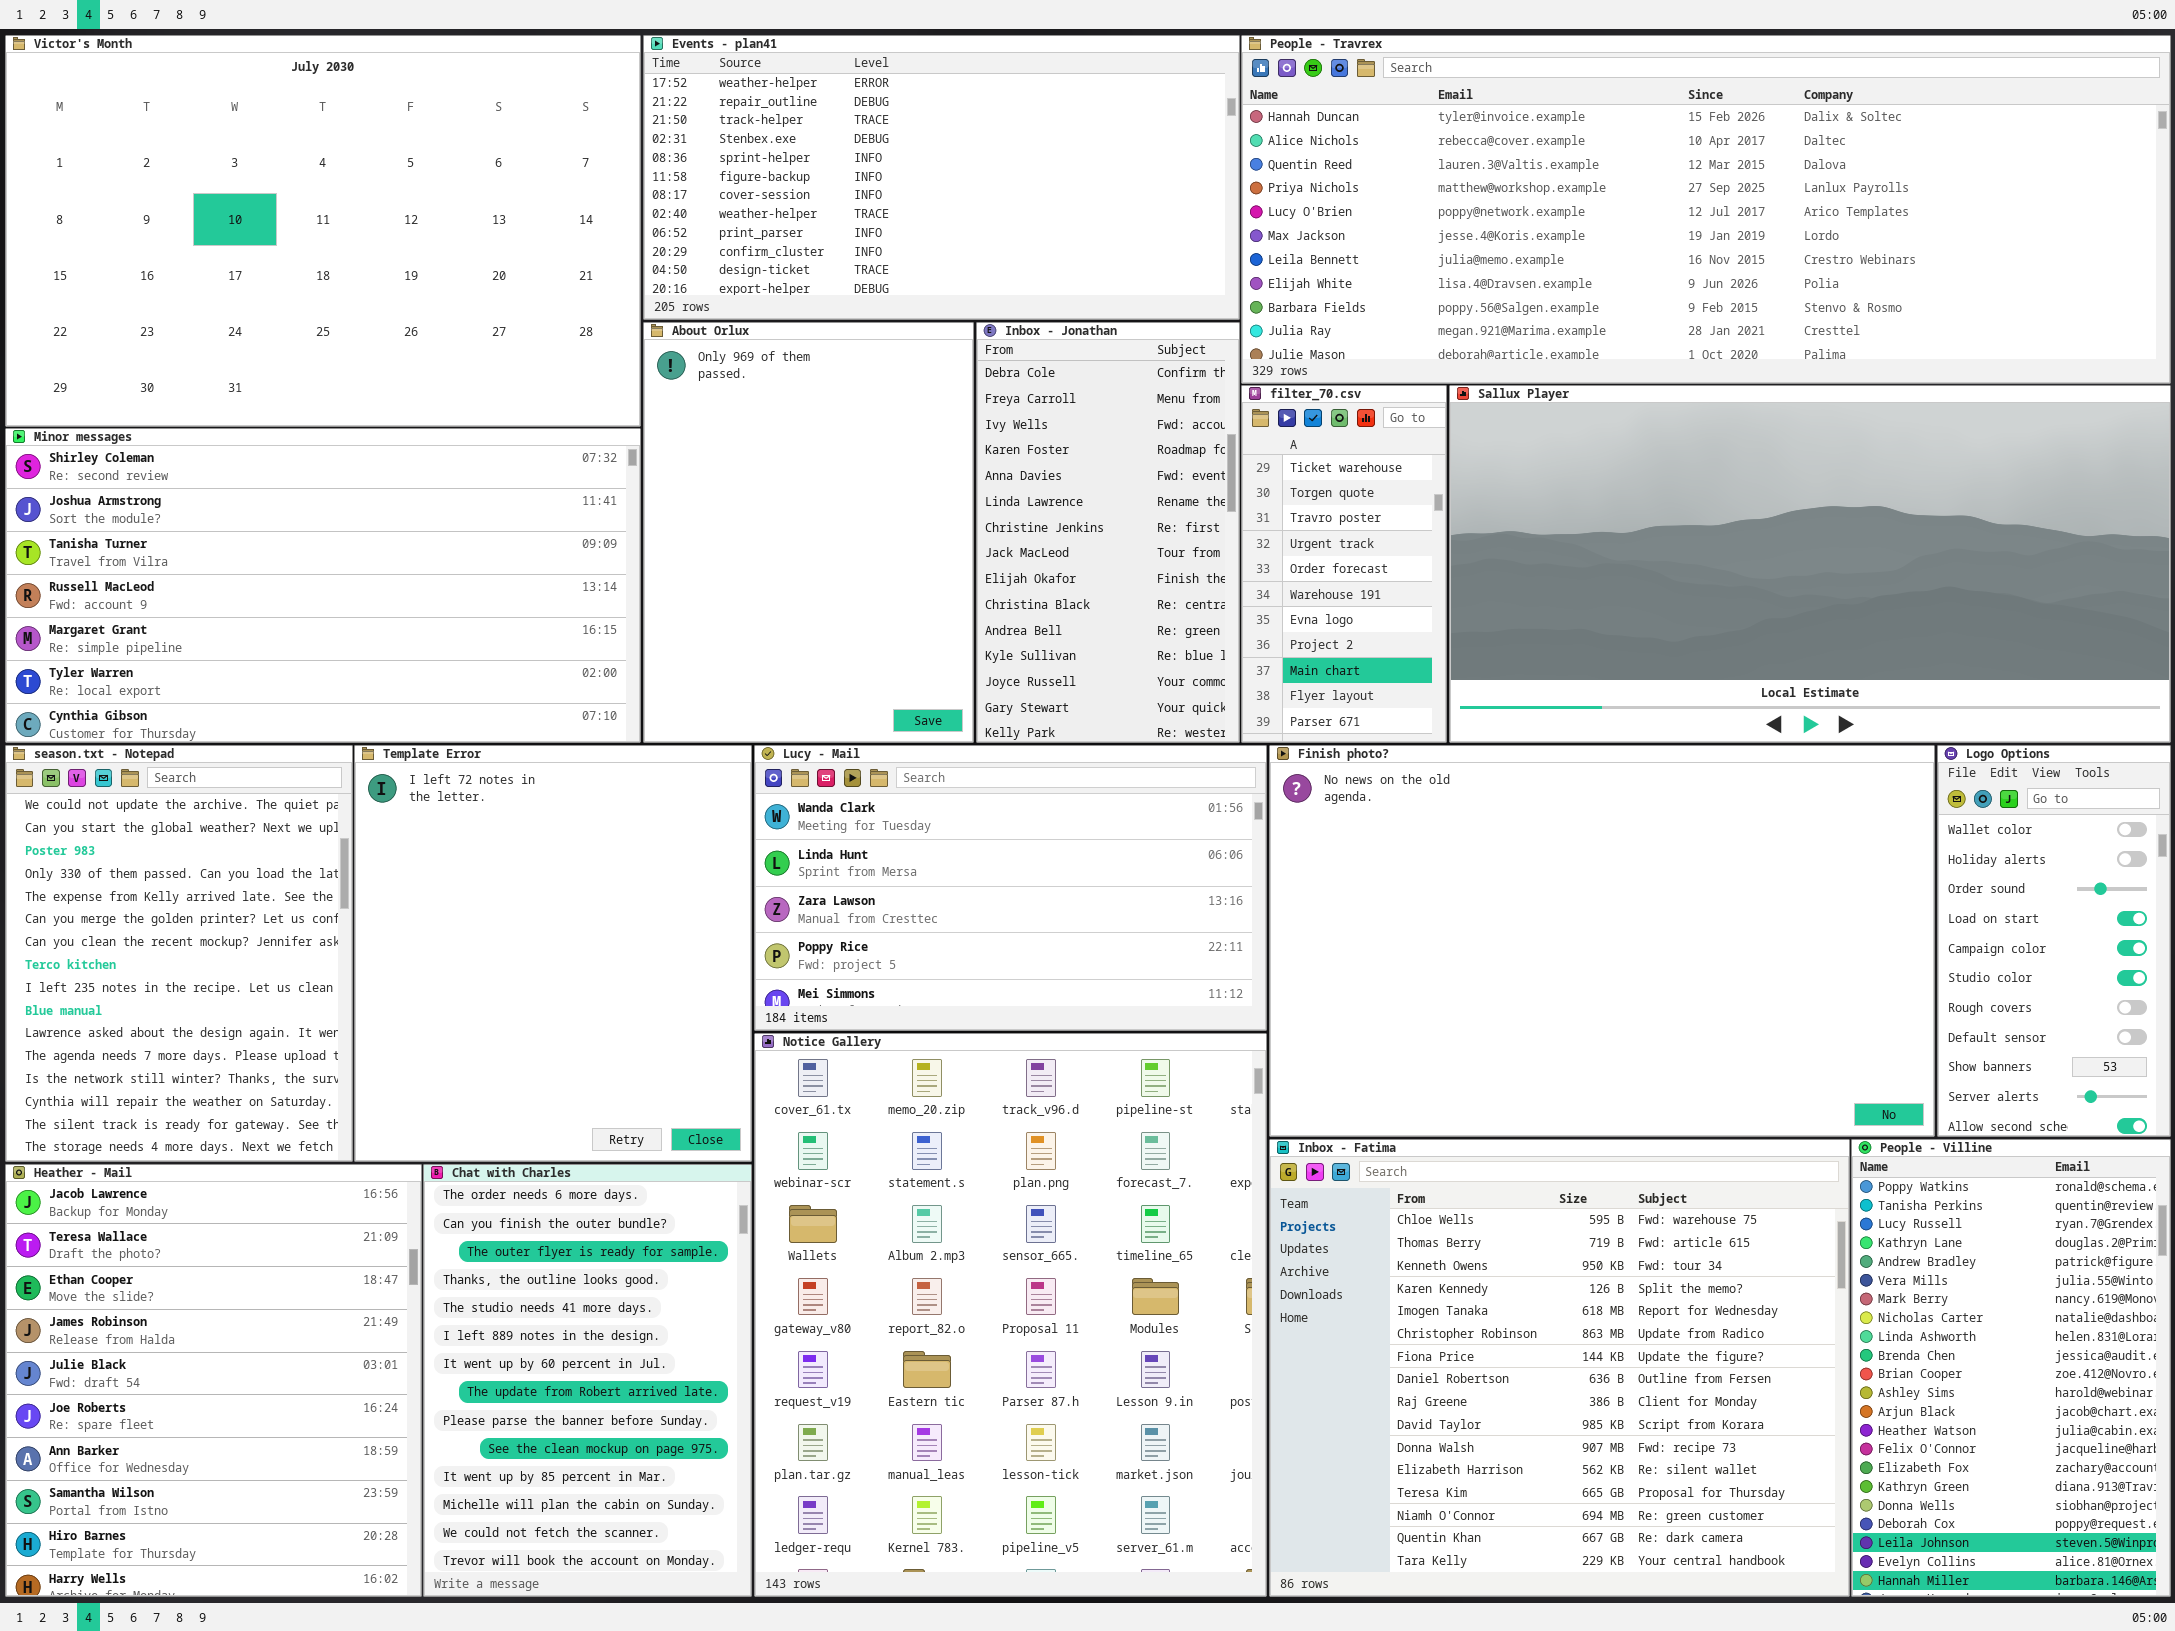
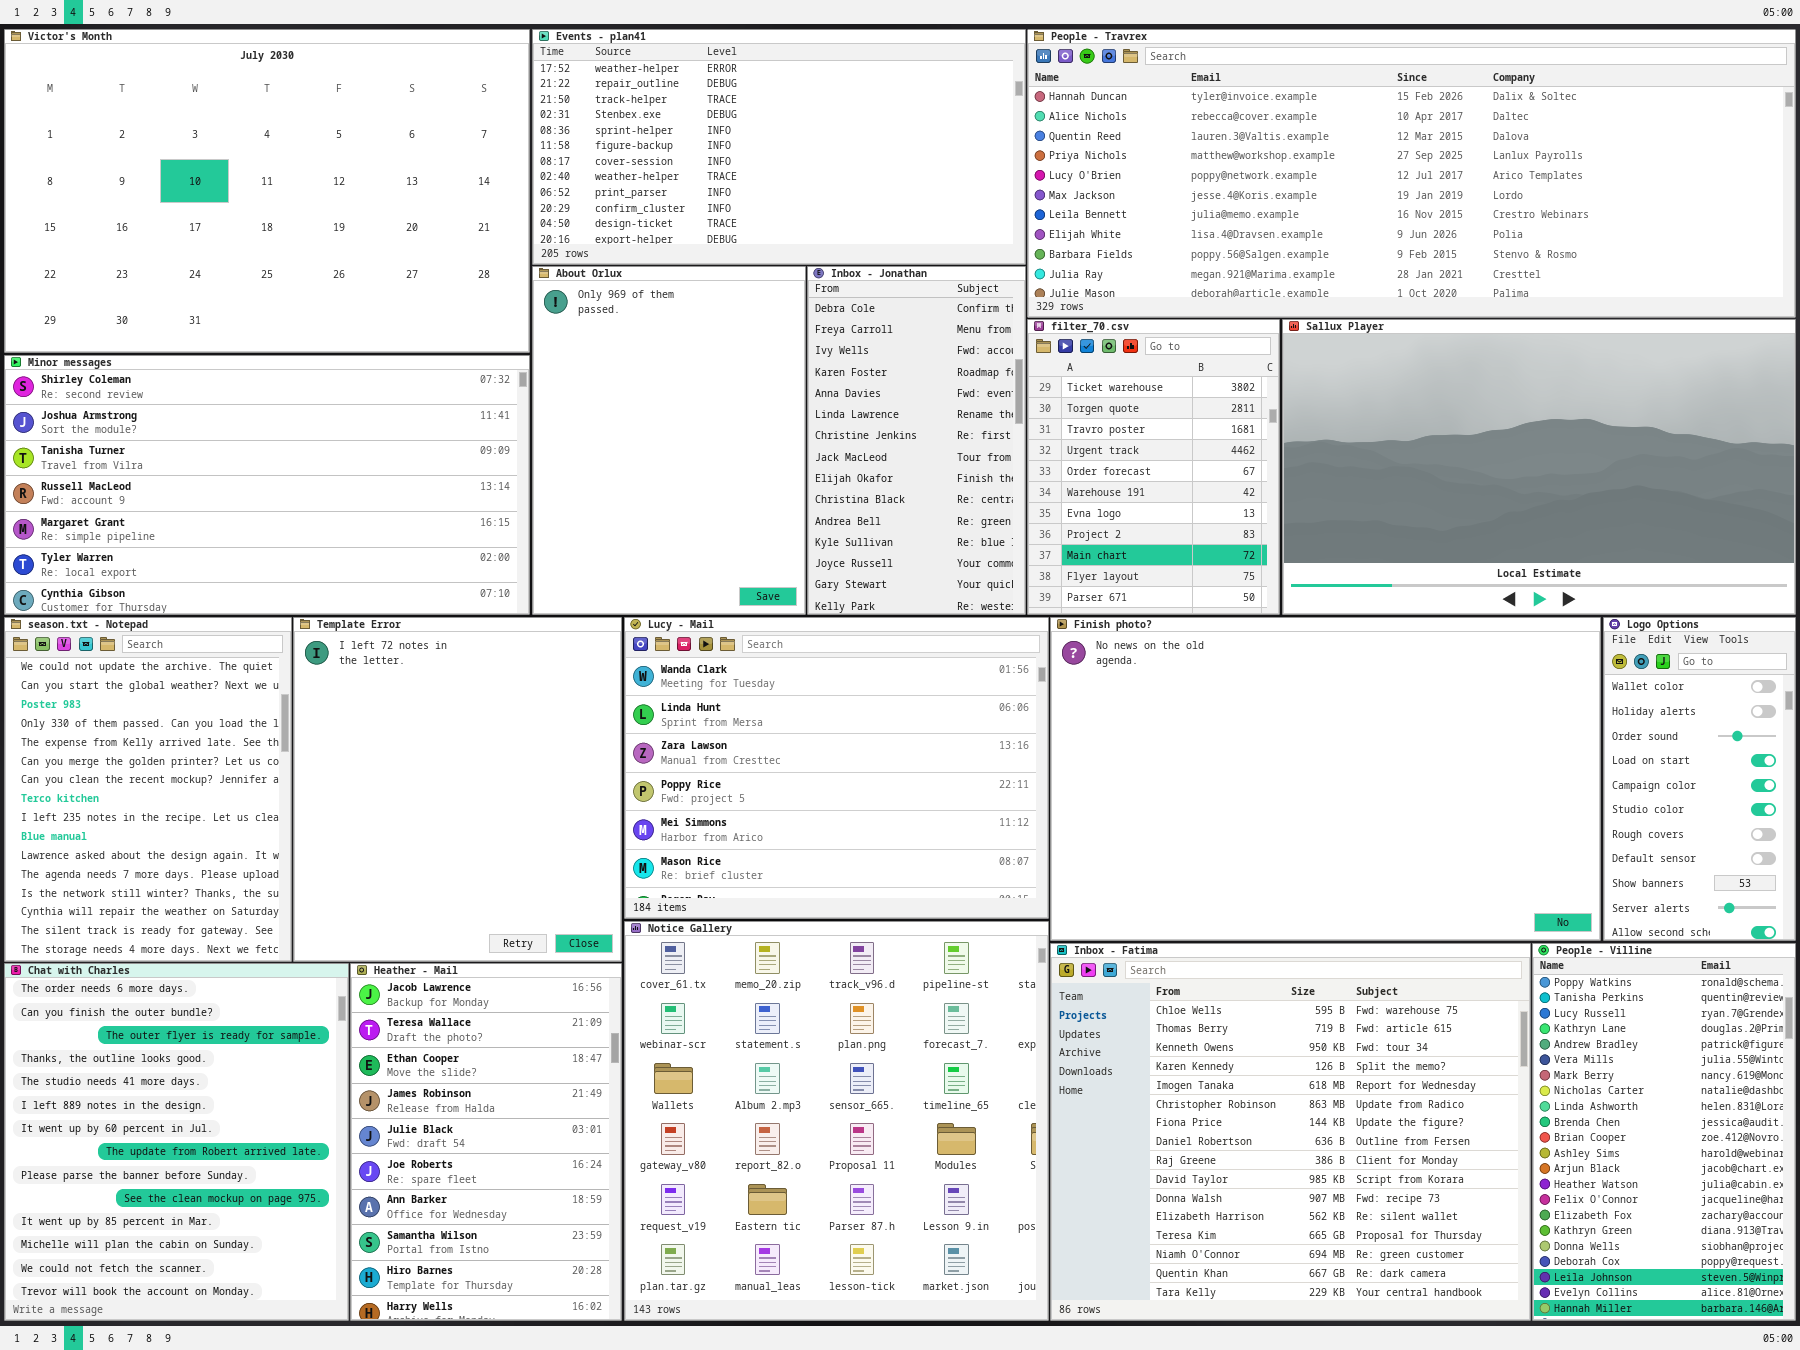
filter_70.csv: [1241,385,1447,743] -> [1027,319,1280,615], resized
Sallux Player: [1449,385,2171,743] -> [1282,319,1796,615], resized
Lucy - Mail: [754,745,1267,1031] -> [624,617,1049,919], resized
Notice Gallery: [754,1033,1267,1597] -> [624,921,1049,1321], resized
Heather - Mail: [5,1164,422,1597] -> [350,963,622,1321], moved, resized
Chat with Charles: [423,1164,752,1597] -> [4,963,349,1321], moved, resized

